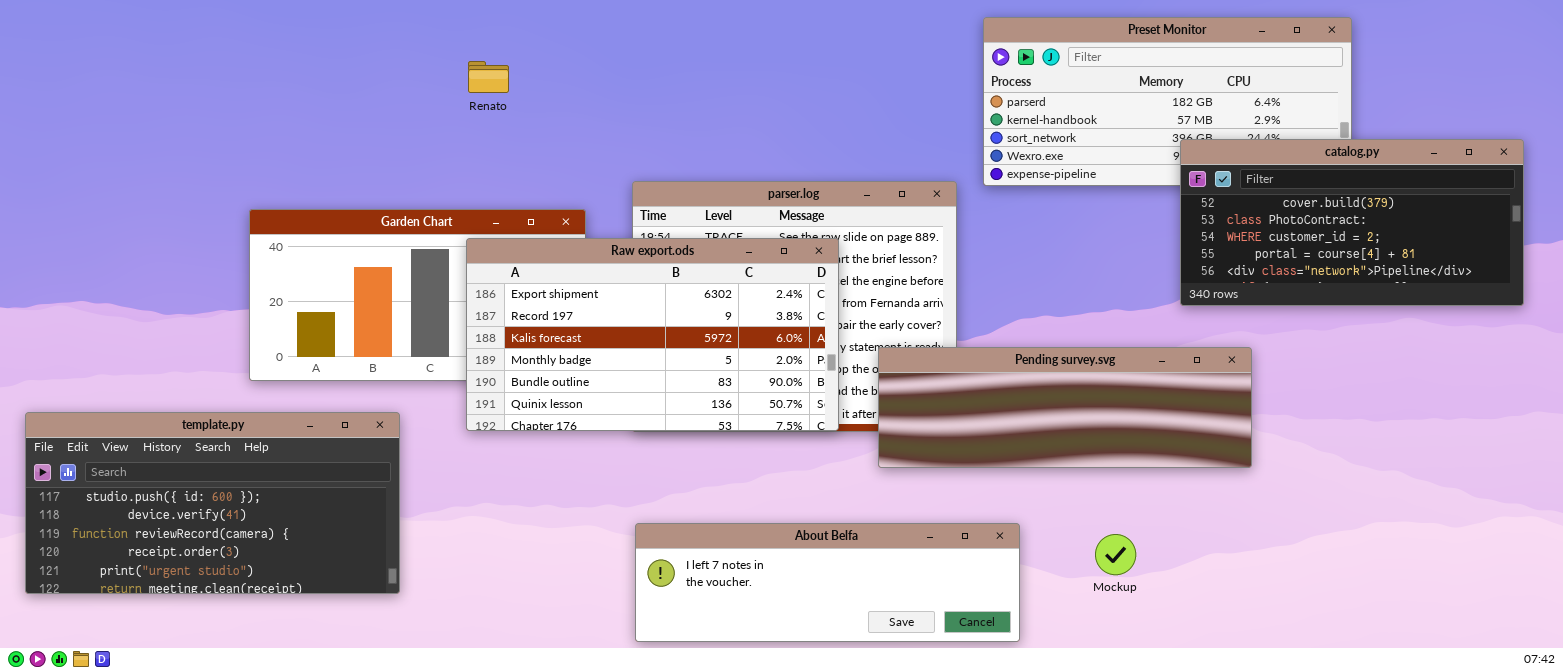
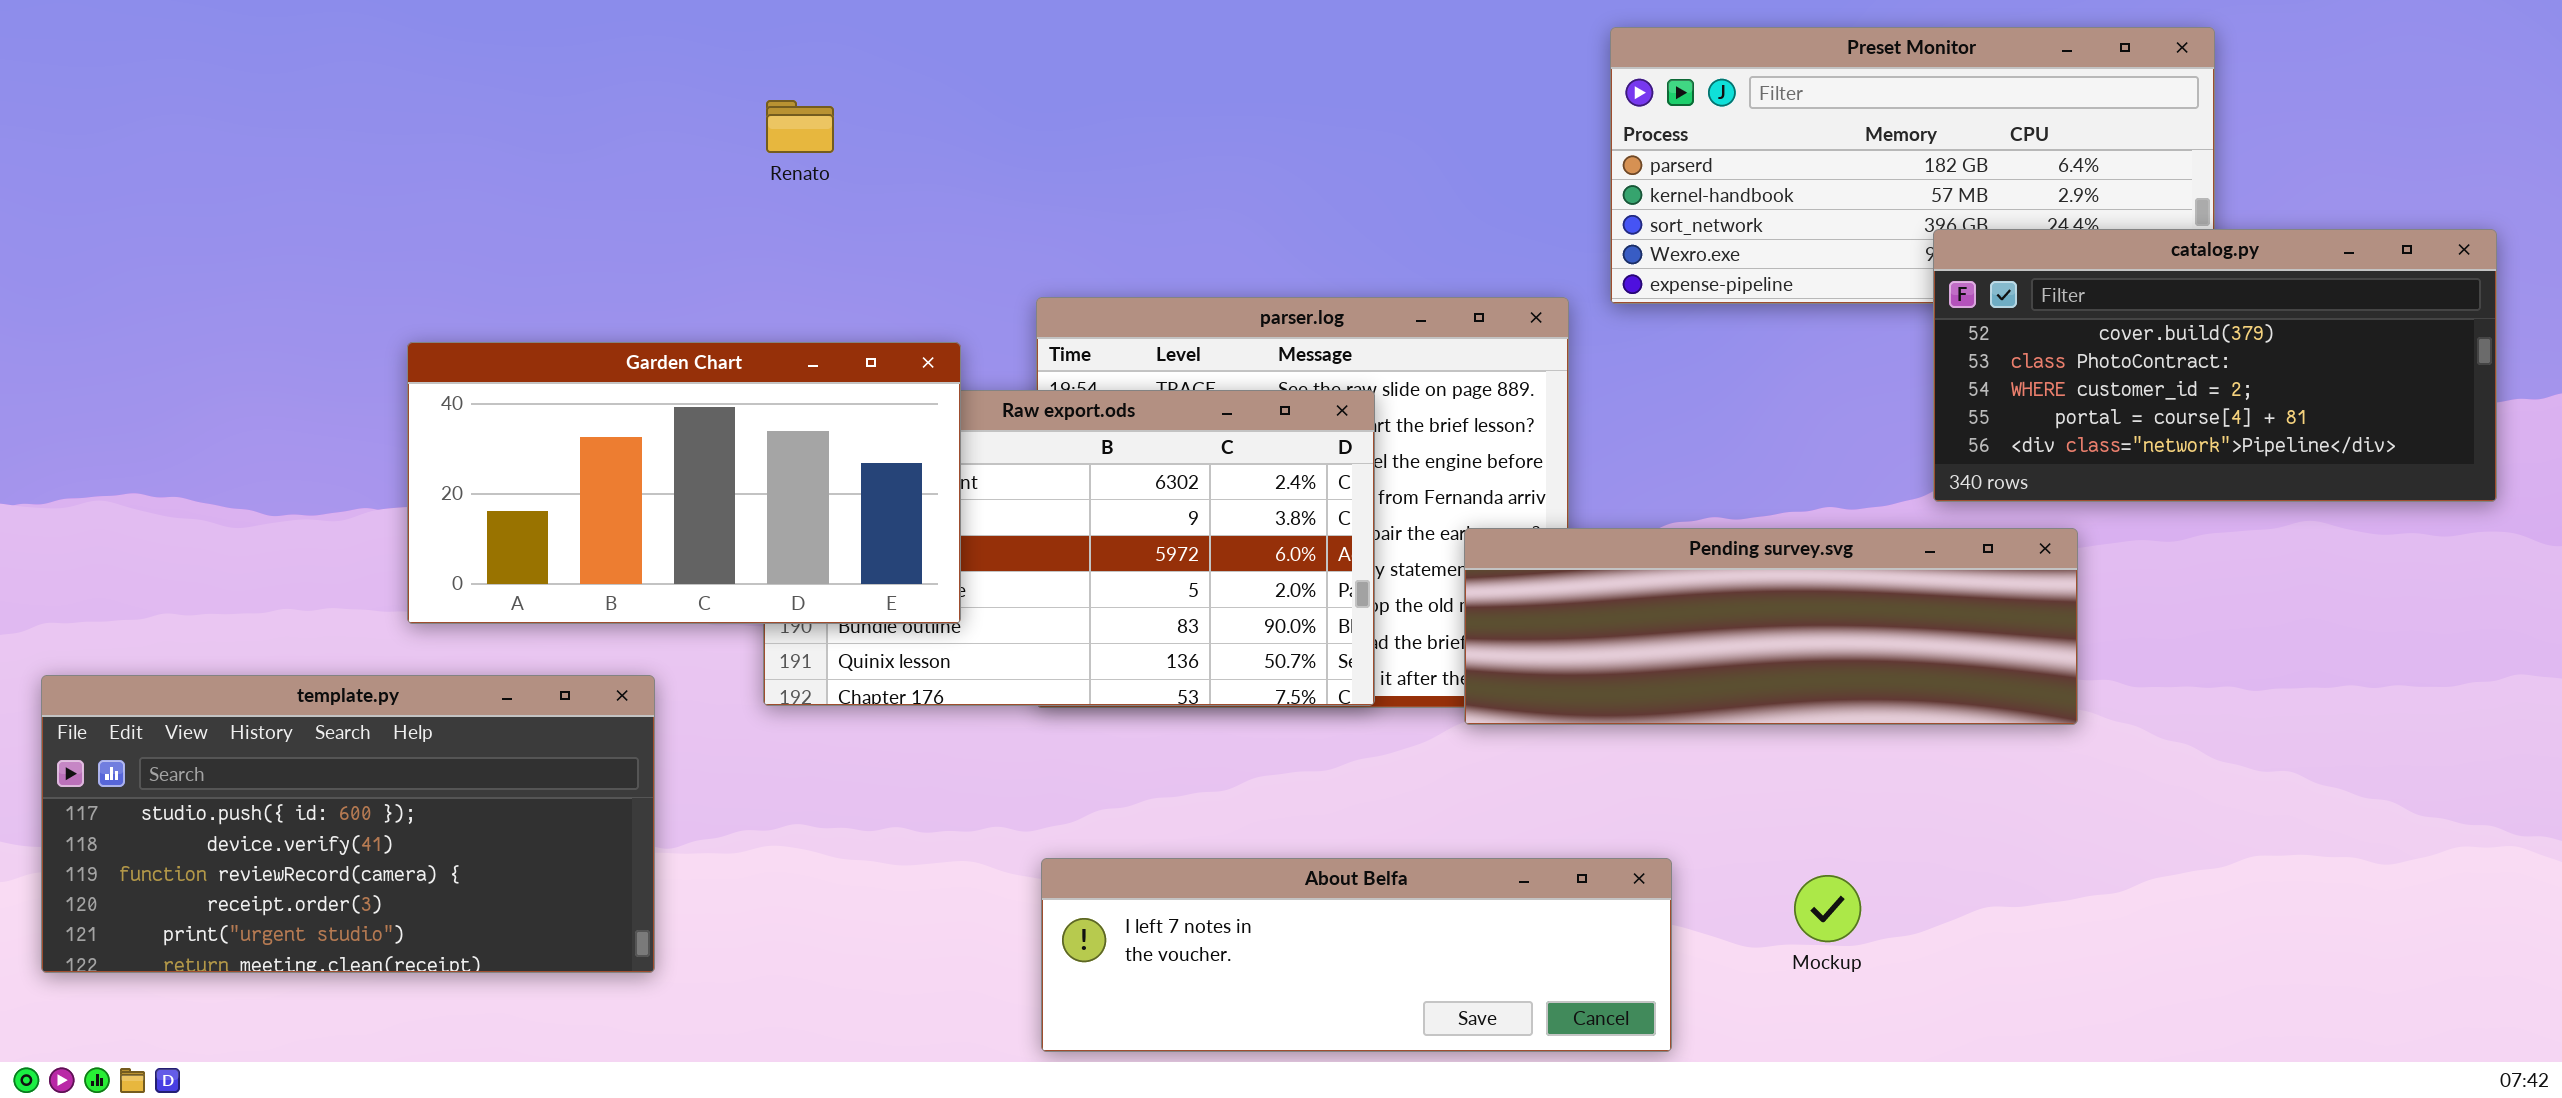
Garden Chart: [249,209,586,381] -> [407,342,961,624], raised
Pending survey.svg: [878,347,1252,468] -> [1464,528,2078,725], moved

